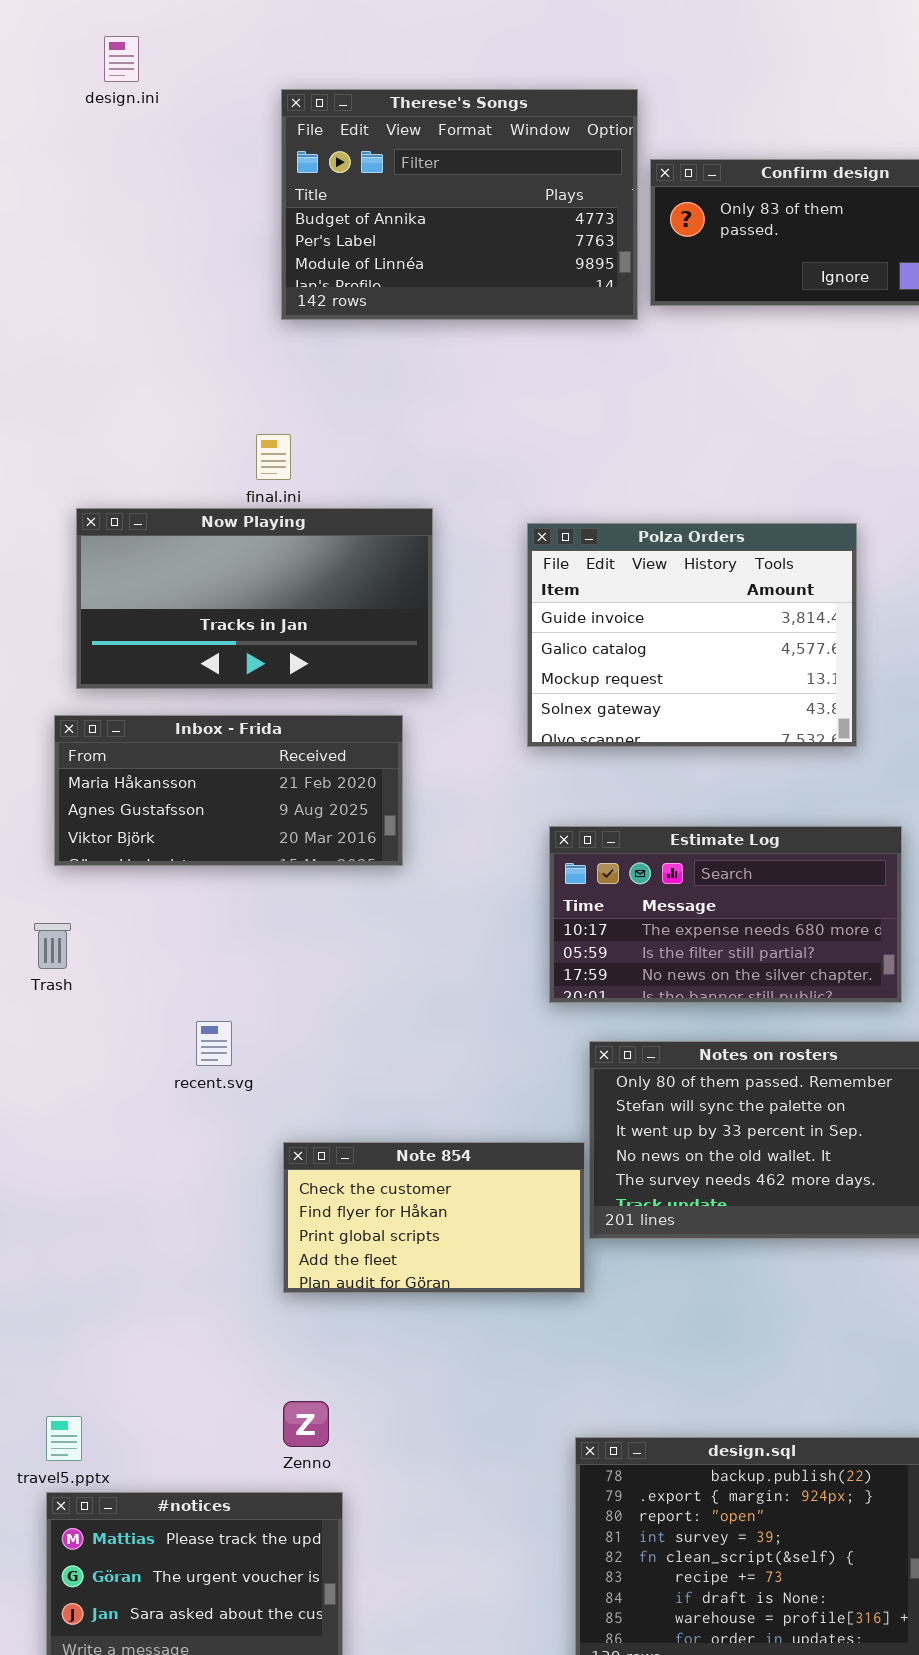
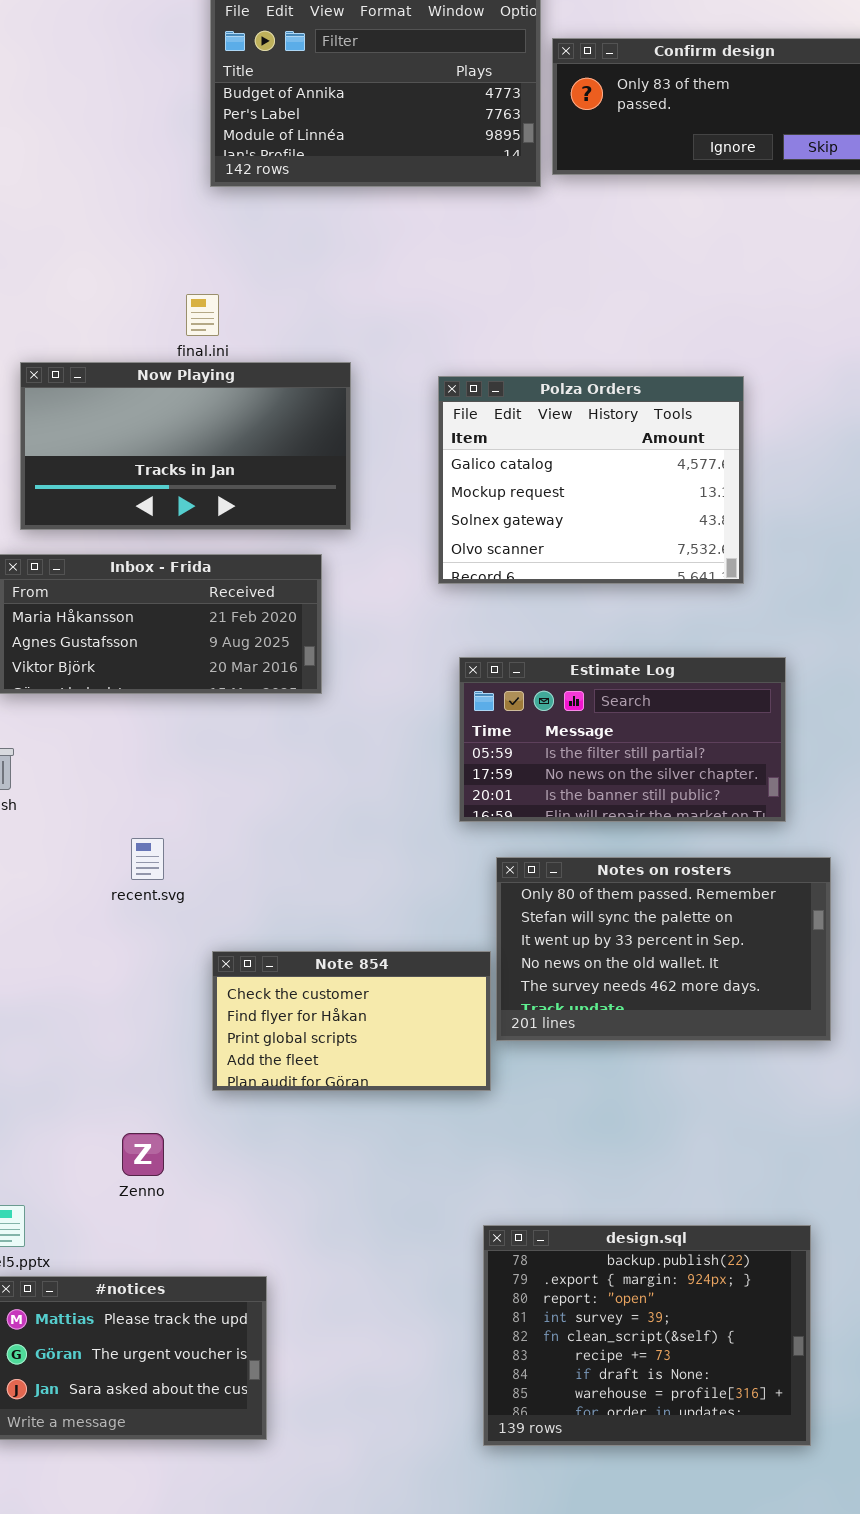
Polza Orders: [527,523,857,747] -> [438,376,744,584], scrolled down 1 row
Estimate Log: [549,826,902,1003] -> [459,657,786,822], scrolled down 1 row
Zenno: [283,1401,329,1447] -> [122,1133,164,1176], moved

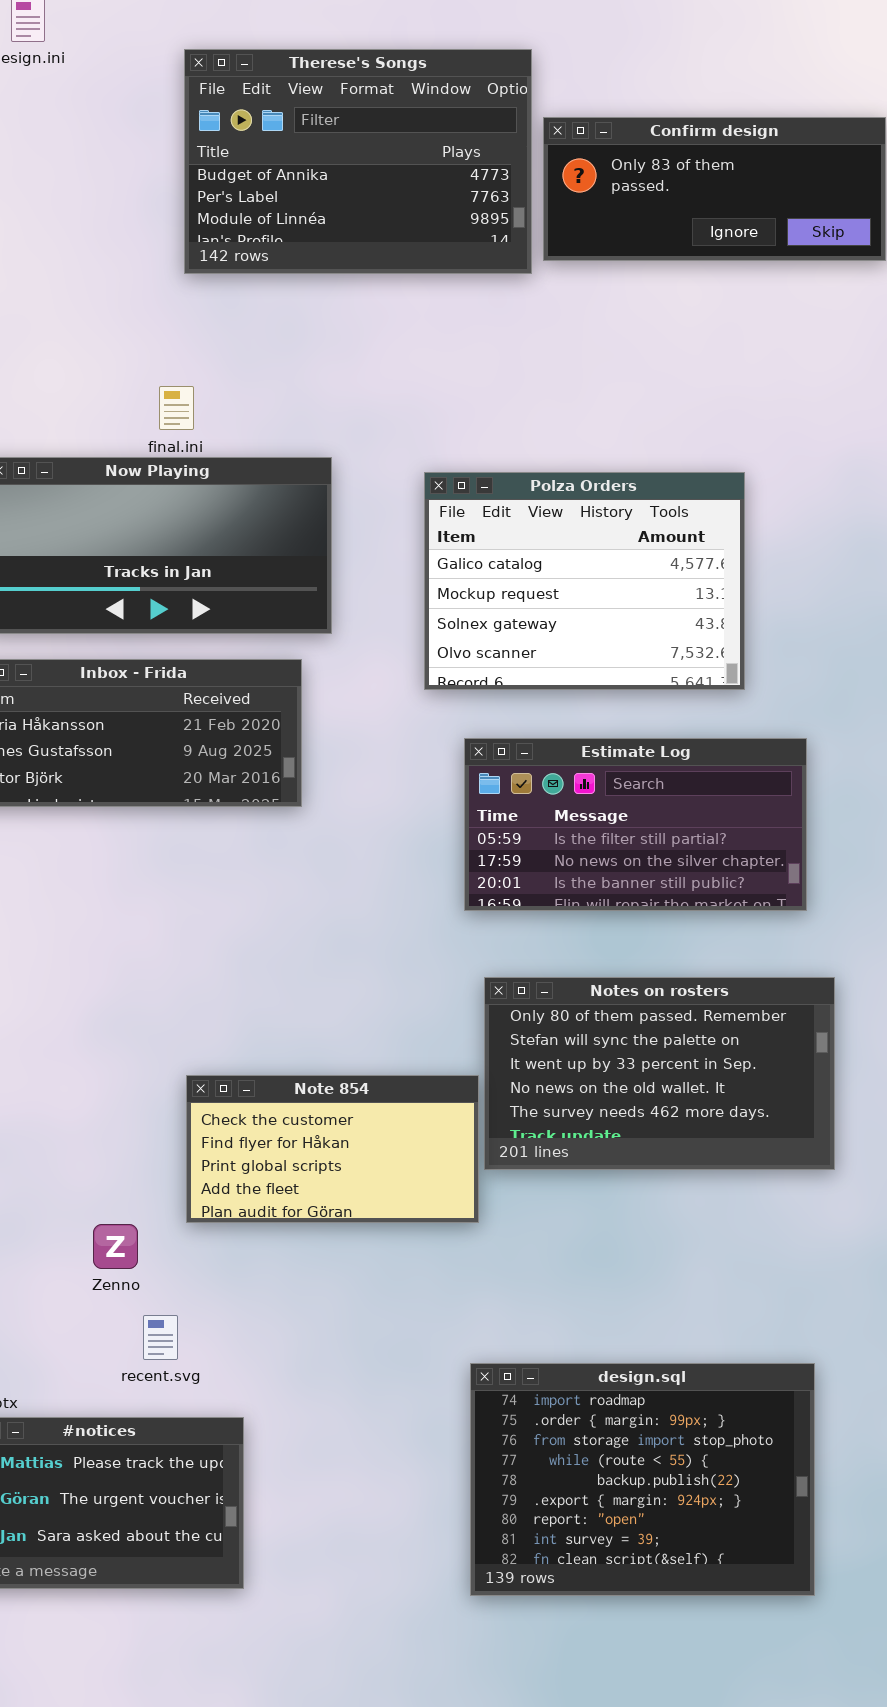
Estimate Log: [459,657,786,822] -> [464,738,807,911], moved
recent.svg: [131,838,164,880] -> [143,1315,178,1360], moved
Zenno: [122,1133,164,1176] -> [93,1224,138,1269], moved
design.sql: [483,1225,811,1446] -> [470,1363,815,1596], scrolled up 4 rows

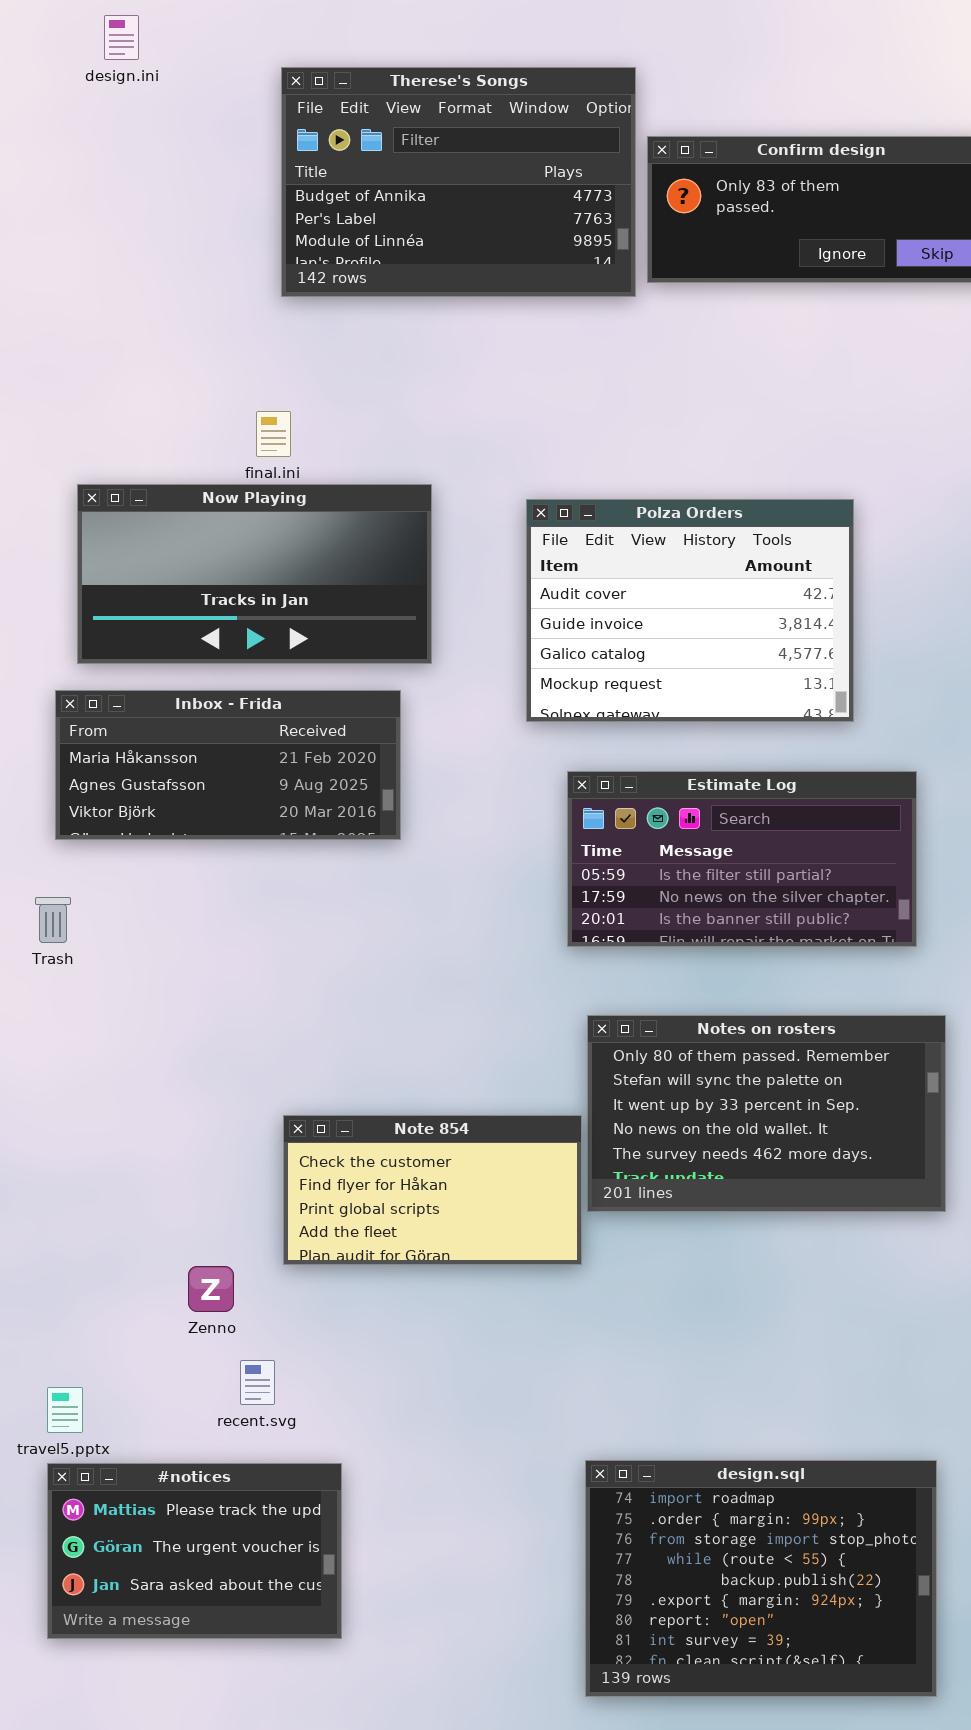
Polza Orders: [424,472,745,690] -> [526,499,854,722], scrolled up 2 rows
design.sql: [470,1363,815,1596] -> [585,1460,937,1697], moved

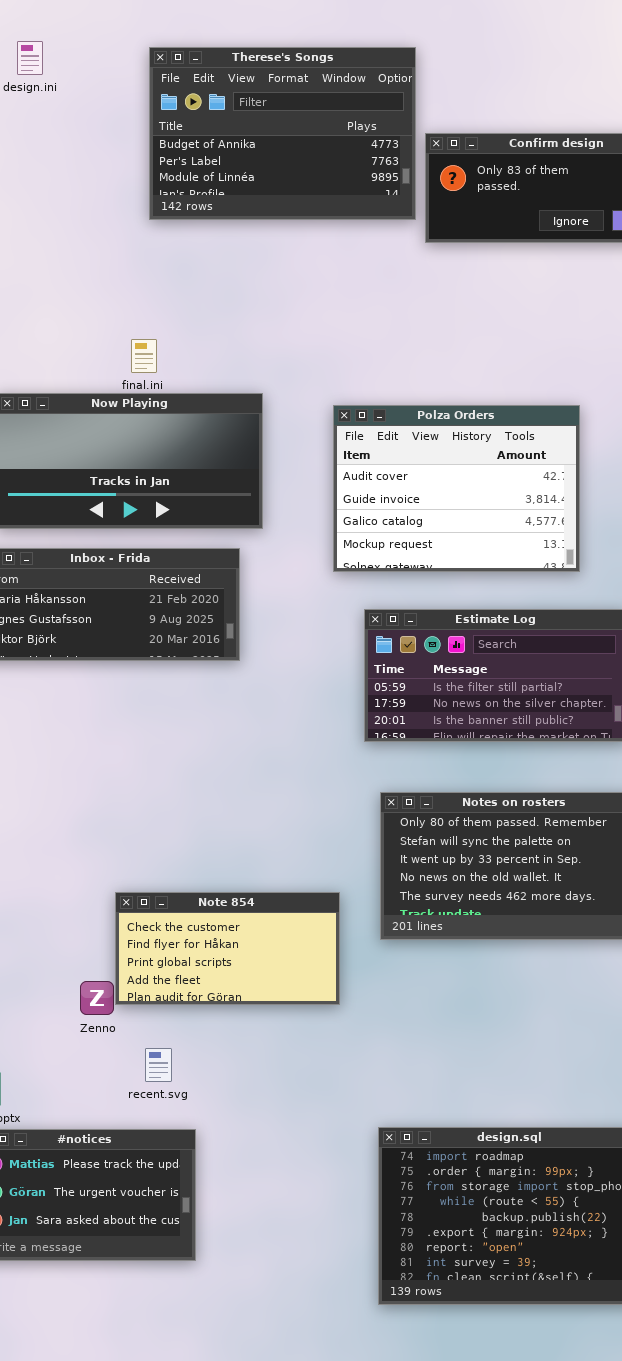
Therese's Songs: [281,67,636,297] -> [149,47,416,220], moved
Note 854: [283,1115,582,1265] -> [115,892,340,1005], moved
recent.svg: [240,1360,275,1405] -> [145,1048,172,1082], moved

